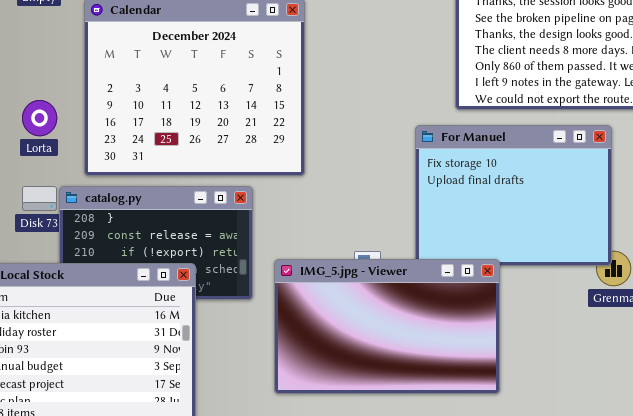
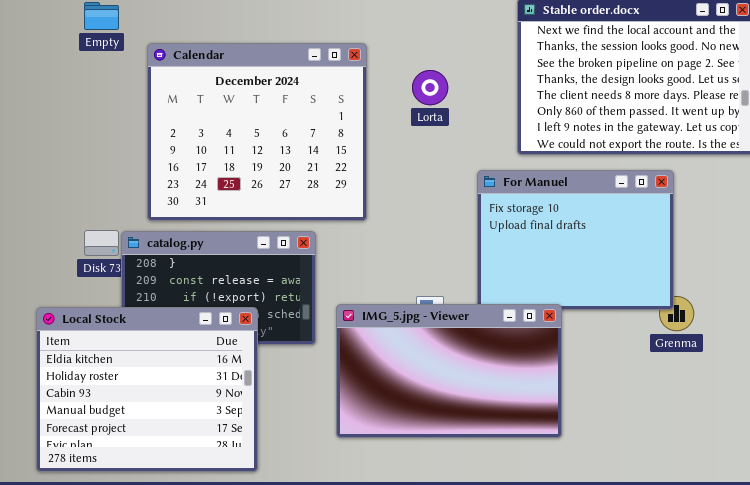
Lorta: [22,100,57,136] -> [412,70,448,105], moved

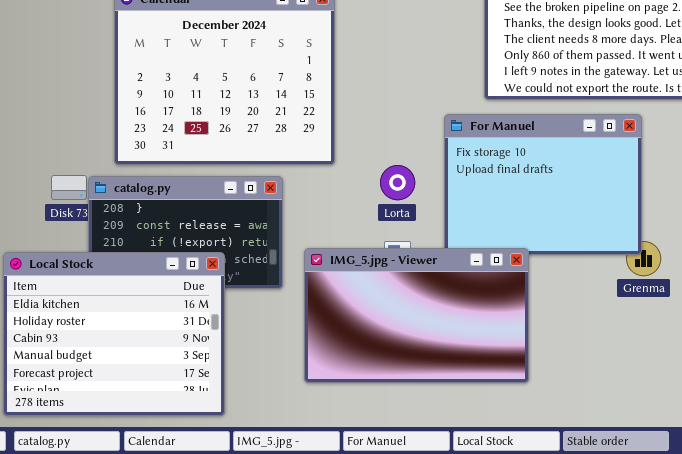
Lorta: [412,70,448,105] -> [380,165,415,200], moved

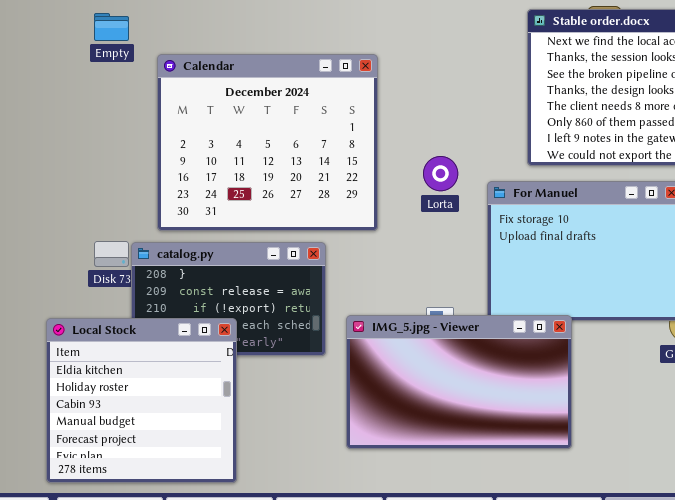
Lorta: [380,165,415,200] -> [423,156,458,191], moved
Local Stock: [3,252,225,416] -> [46,318,237,483], resized

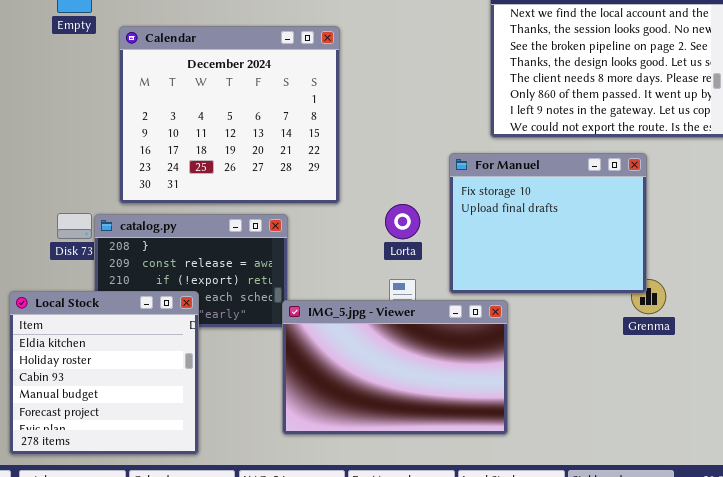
Lorta: [423,156,458,191] -> [385,204,420,239], moved
IMG_5.jpg - Viewer: [346,315,572,449] -> [282,300,508,435], moved

